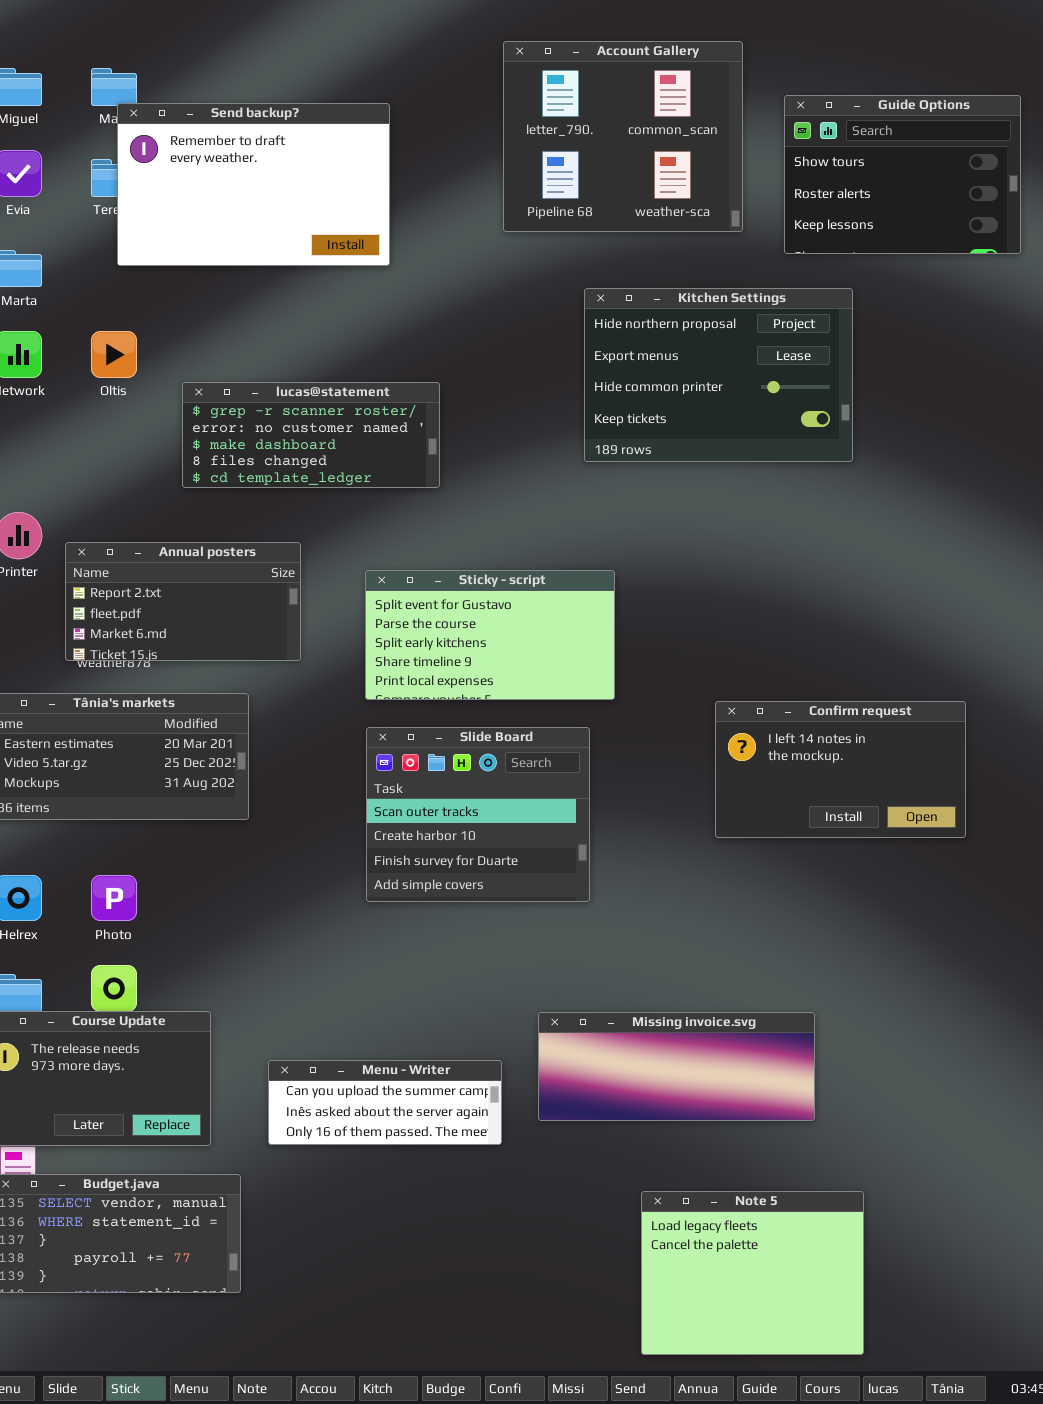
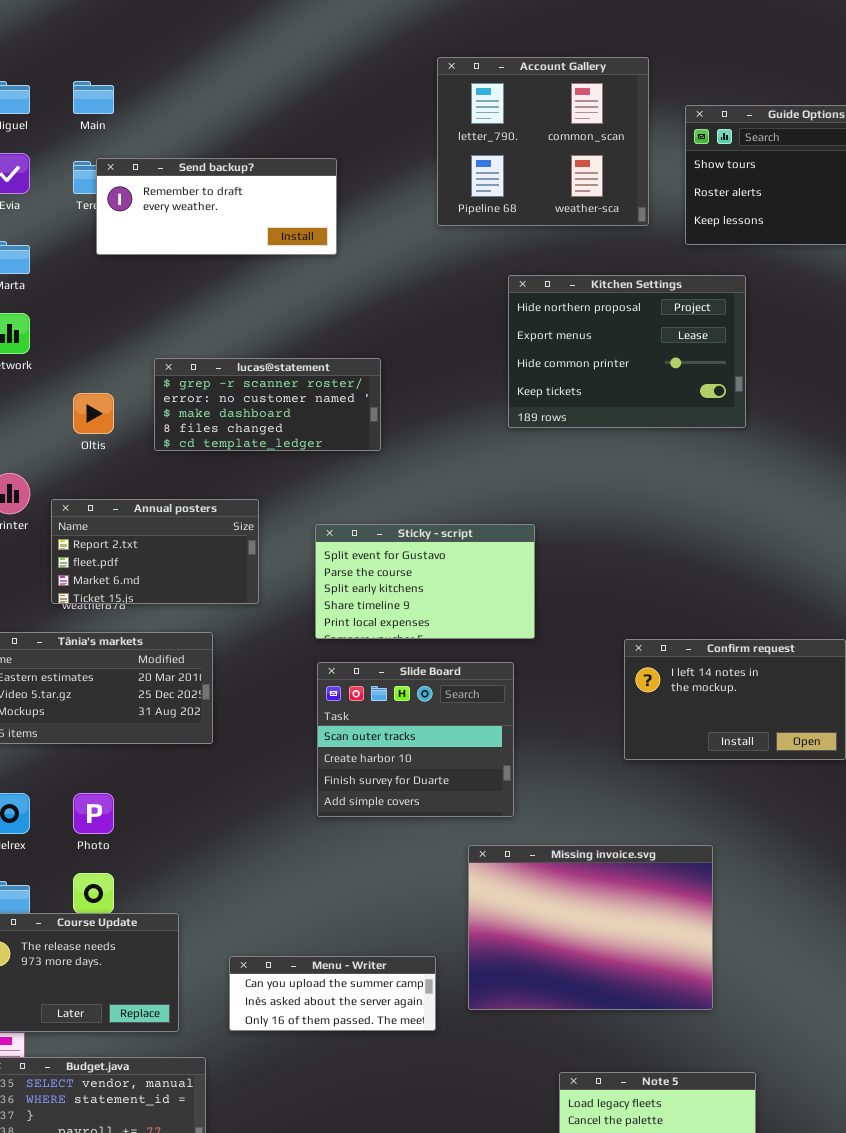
Send backup?: [117,103,390,266] -> [96,158,337,255], resized
Oltis: [91,331,137,378] -> [73,393,114,434], moved
Missing invoice.svg: [538,1012,815,1121] -> [468,845,713,1010], resized

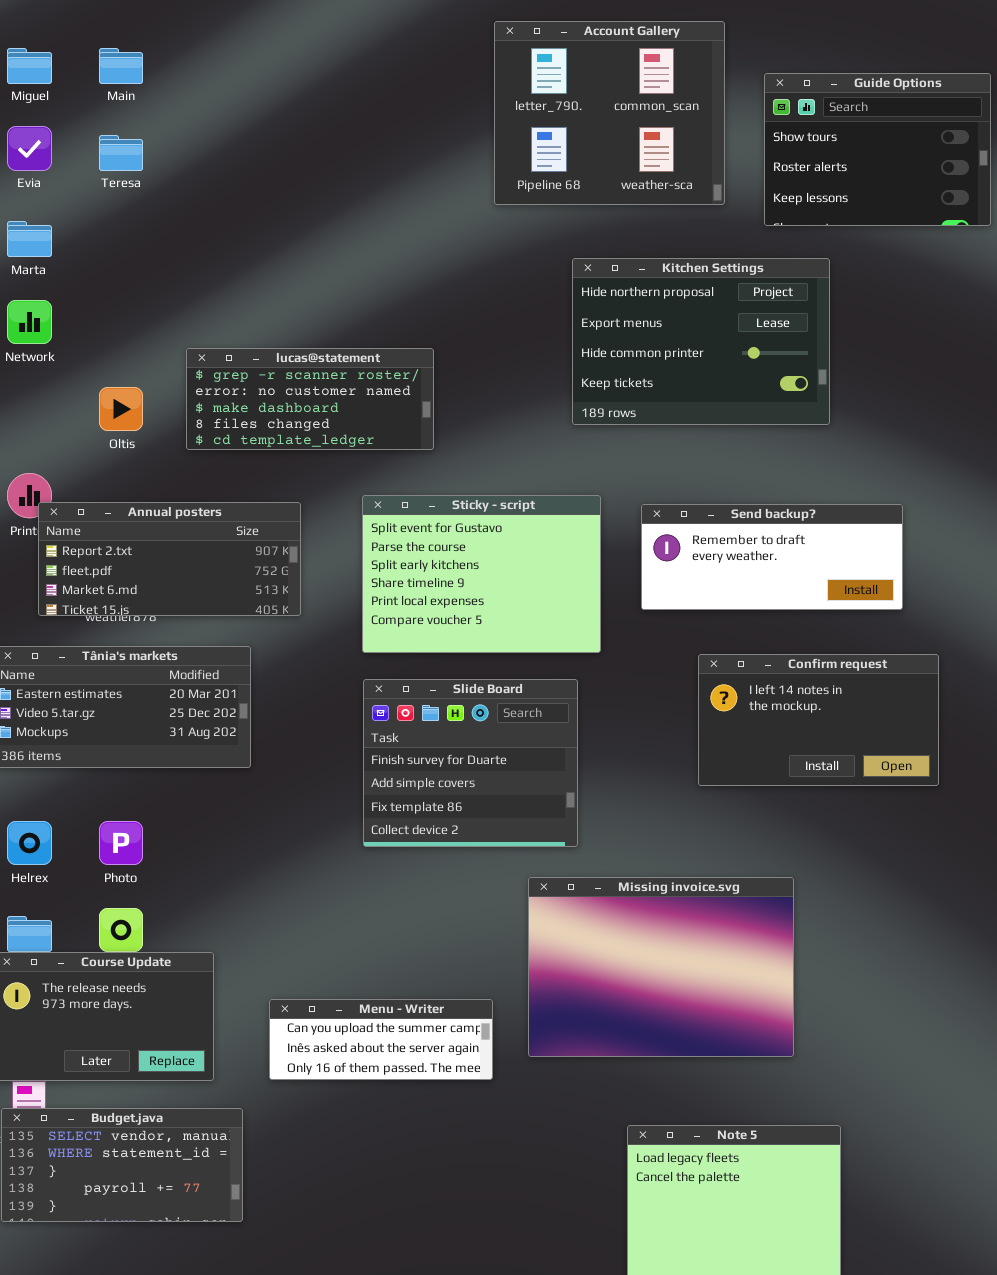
Send backup?: [96,158,337,255] -> [641,504,903,610], moved
Annual posters: [51,499,259,604] -> [38,502,301,616], resized
Sticky - script: [315,524,535,639] -> [362,495,601,653], resized
Slide Board: [317,662,514,817] -> [363,679,578,847], scrolled down 2 rows

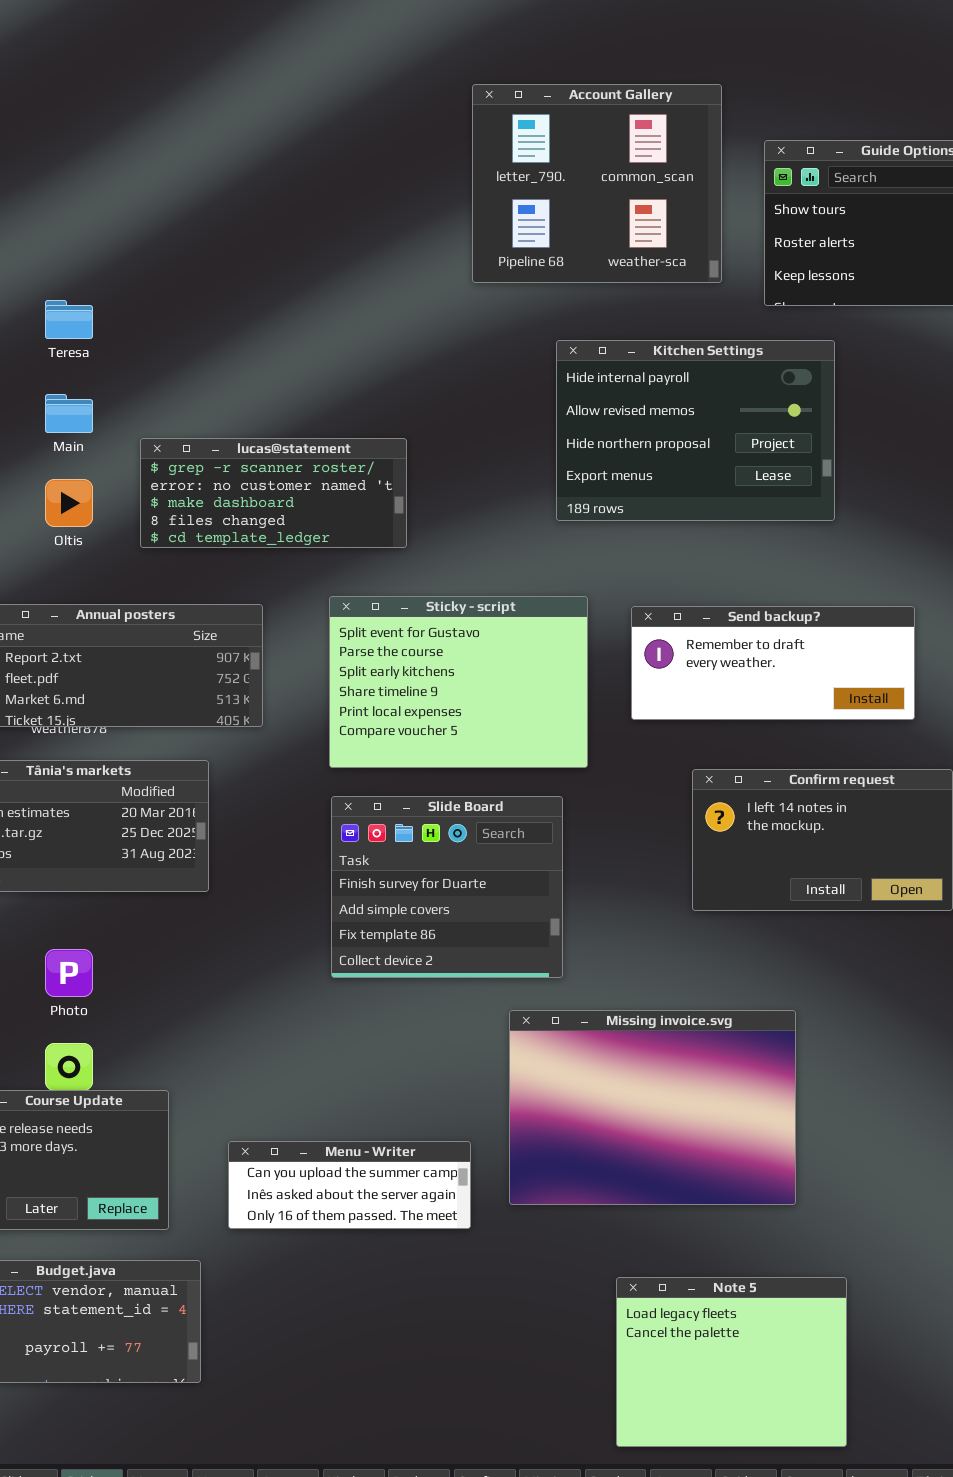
Main: [99,48,143,84] -> [45,394,93,433], moved
Teresa: [99,135,143,171] -> [45,300,93,339], moved
Kitchen Settings: [572,258,830,425] -> [556,340,835,521], scrolled up 2 rows

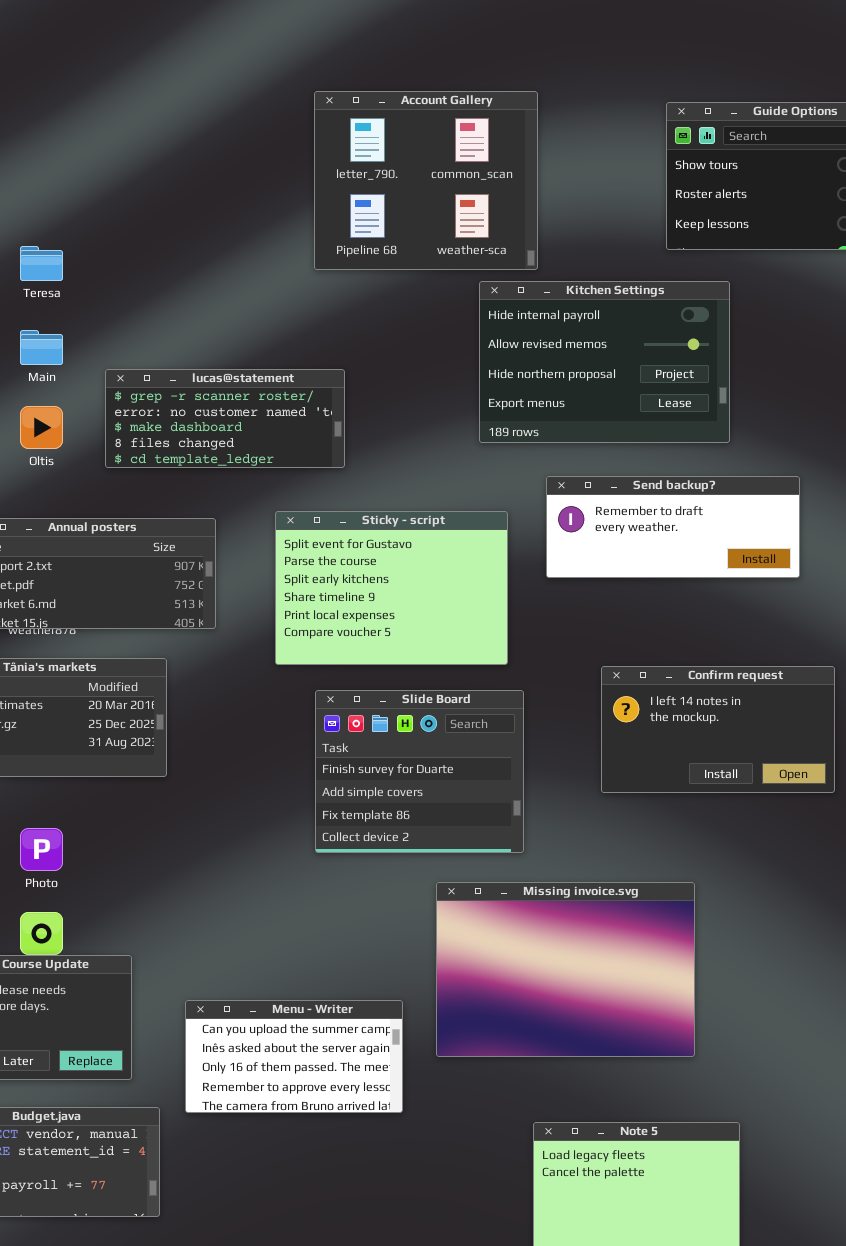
Account Gallery: [472,84,722,283] -> [314,91,538,270], moved
Send backup?: [631,606,915,720] -> [546,476,800,578], moved
Slide Board: [331,796,563,978] -> [315,690,524,853], moved
Menu - Writer: [228,1141,471,1229] -> [185,1000,403,1113], resized

